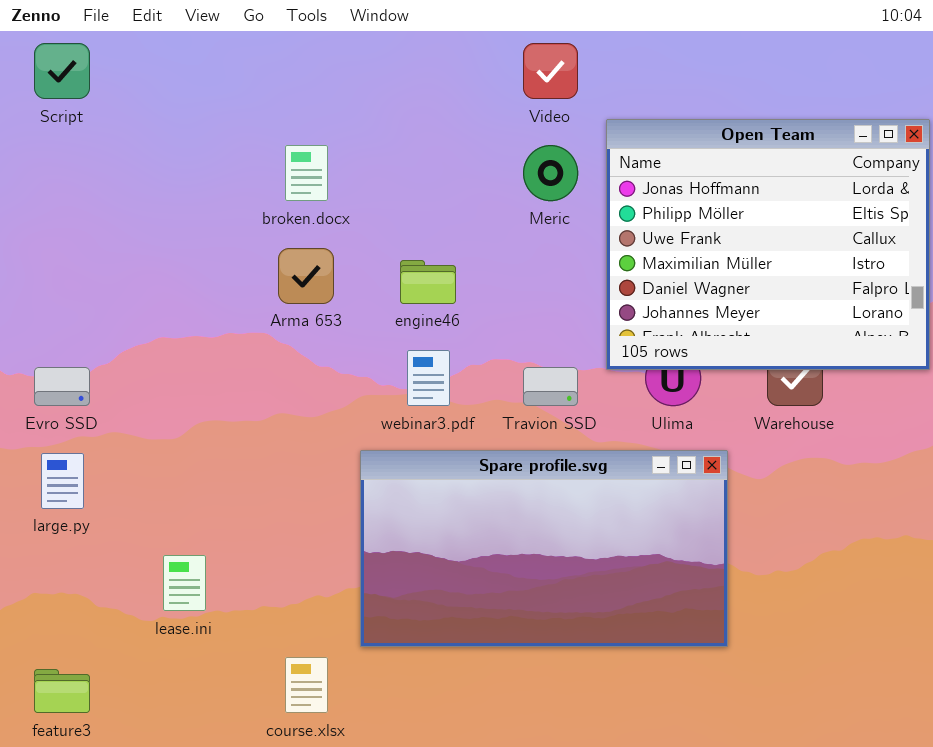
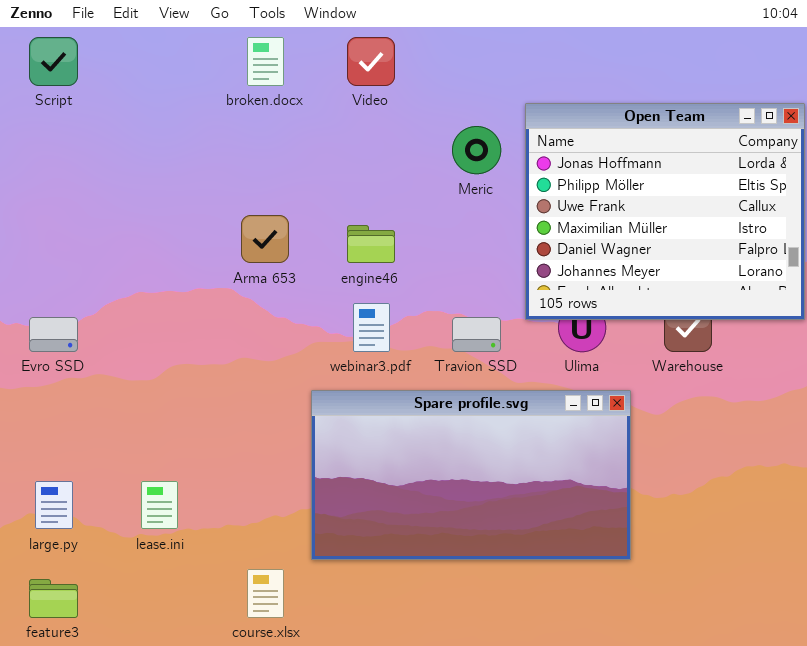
Video: [523,43,578,99] -> [347,37,395,86], moved
broken.docx: [285,145,328,201] -> [247,37,284,86], moved
large.py: [41,453,84,509] -> [35,481,73,529], moved

